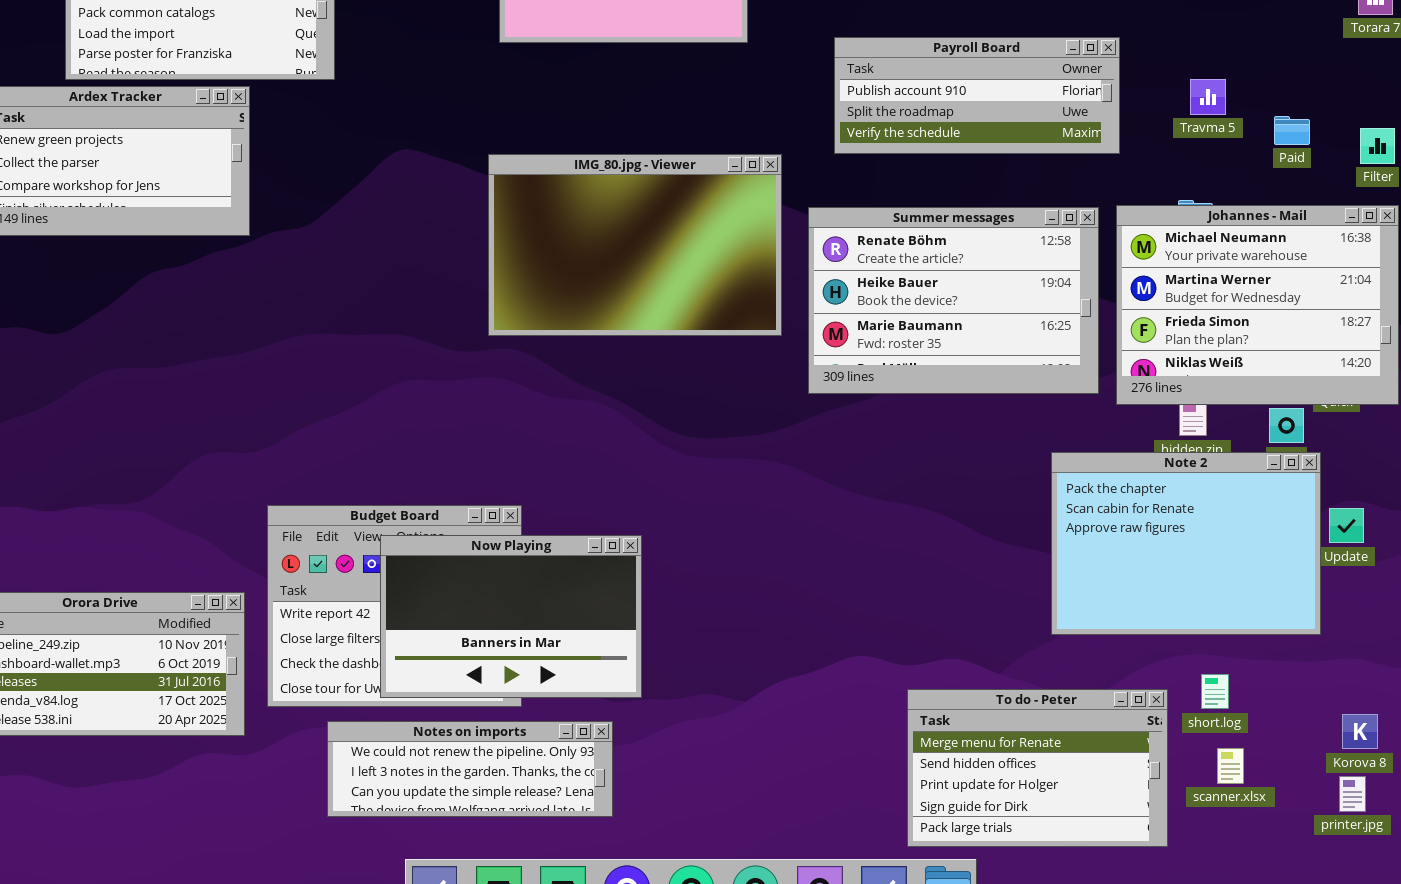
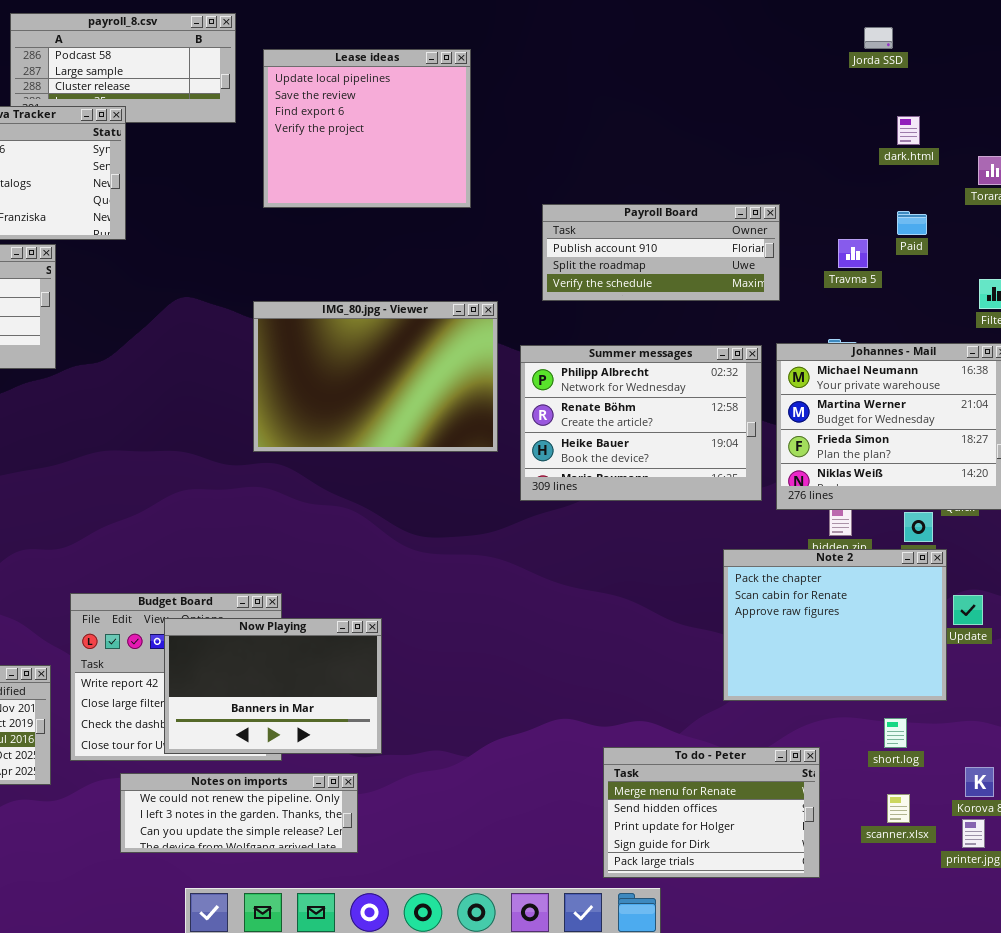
Paid: [1274,116,1310,145] -> [897,211,927,235], moved
Summer messages: [808,207,1099,394] -> [520,345,762,501], scrolled up 1 row
short.log: [1201,674,1229,709] -> [884,718,907,748], moved
scanner.xlsx: [1217,748,1244,784] -> [887,794,910,823], moved

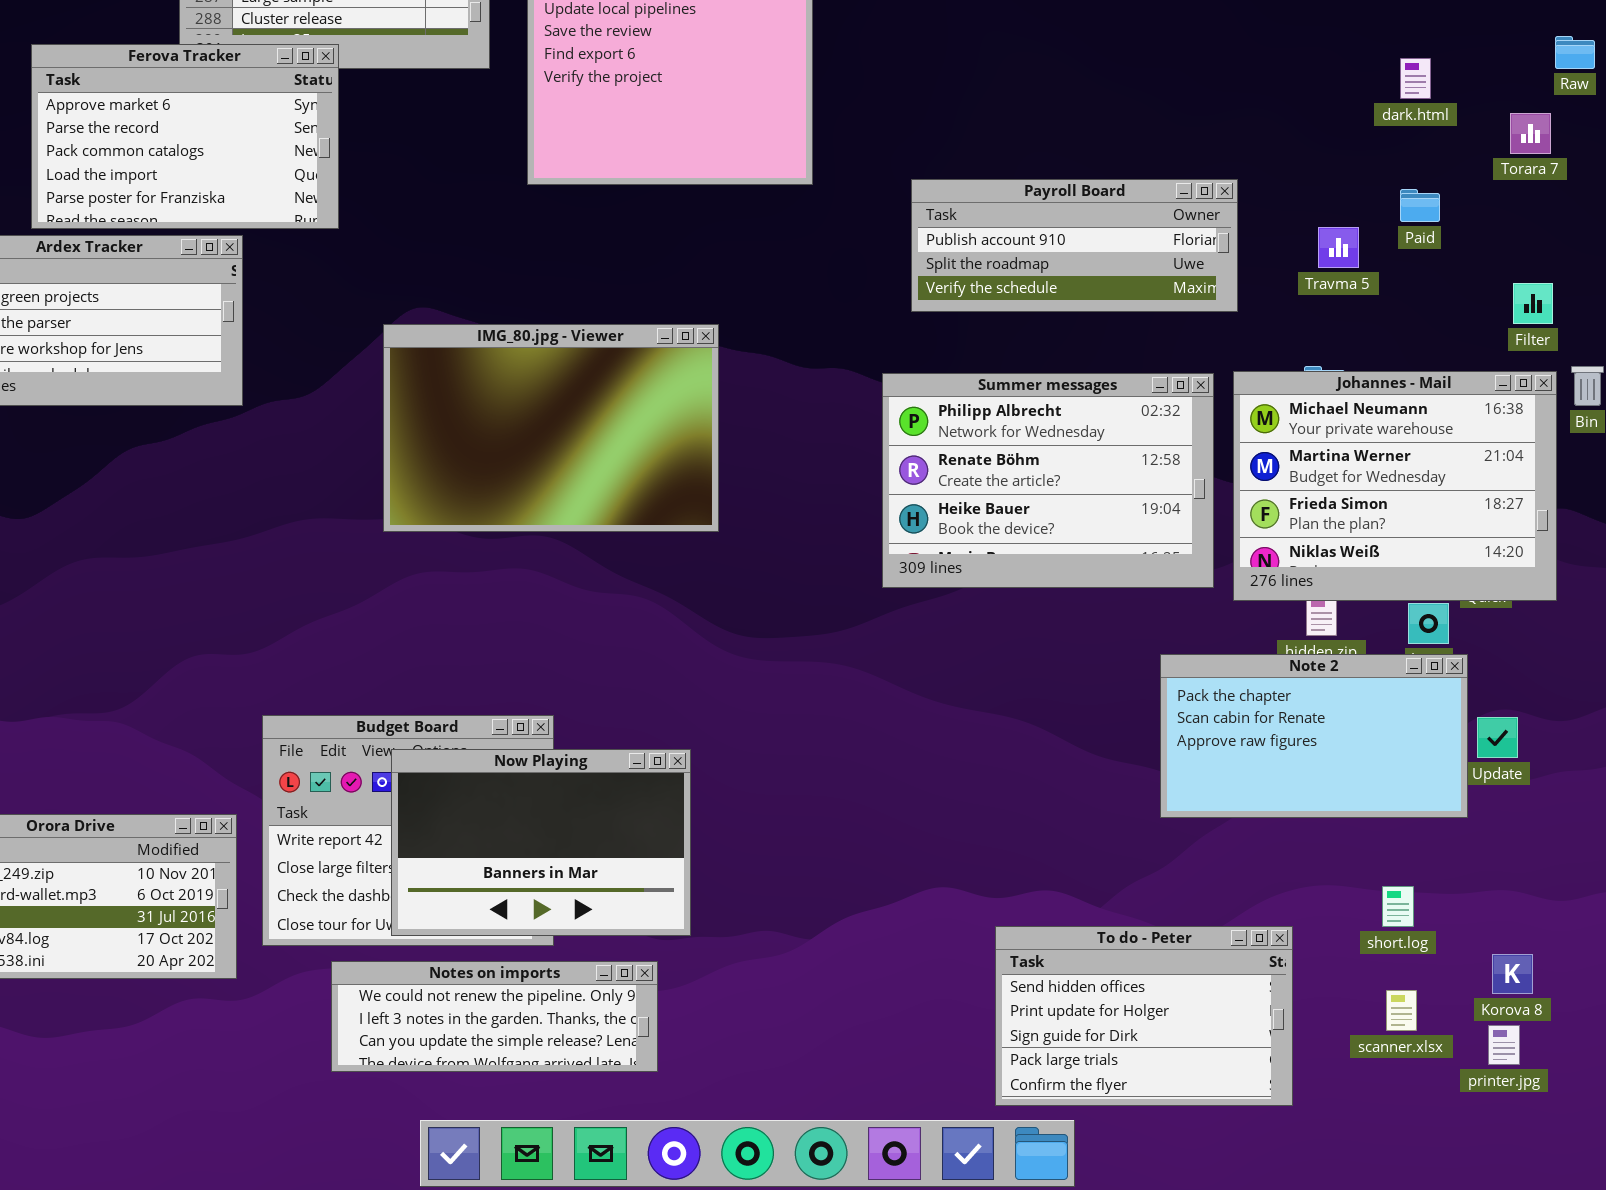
IMG_80.jpg - Viewer: [253,301,498,452] -> [383,324,719,532], moved
Note 2: [723,549,947,701] -> [1160,654,1468,818], resized
To do - Peter: [603,747,820,878] -> [995,926,1293,1106], scrolled down 1 row

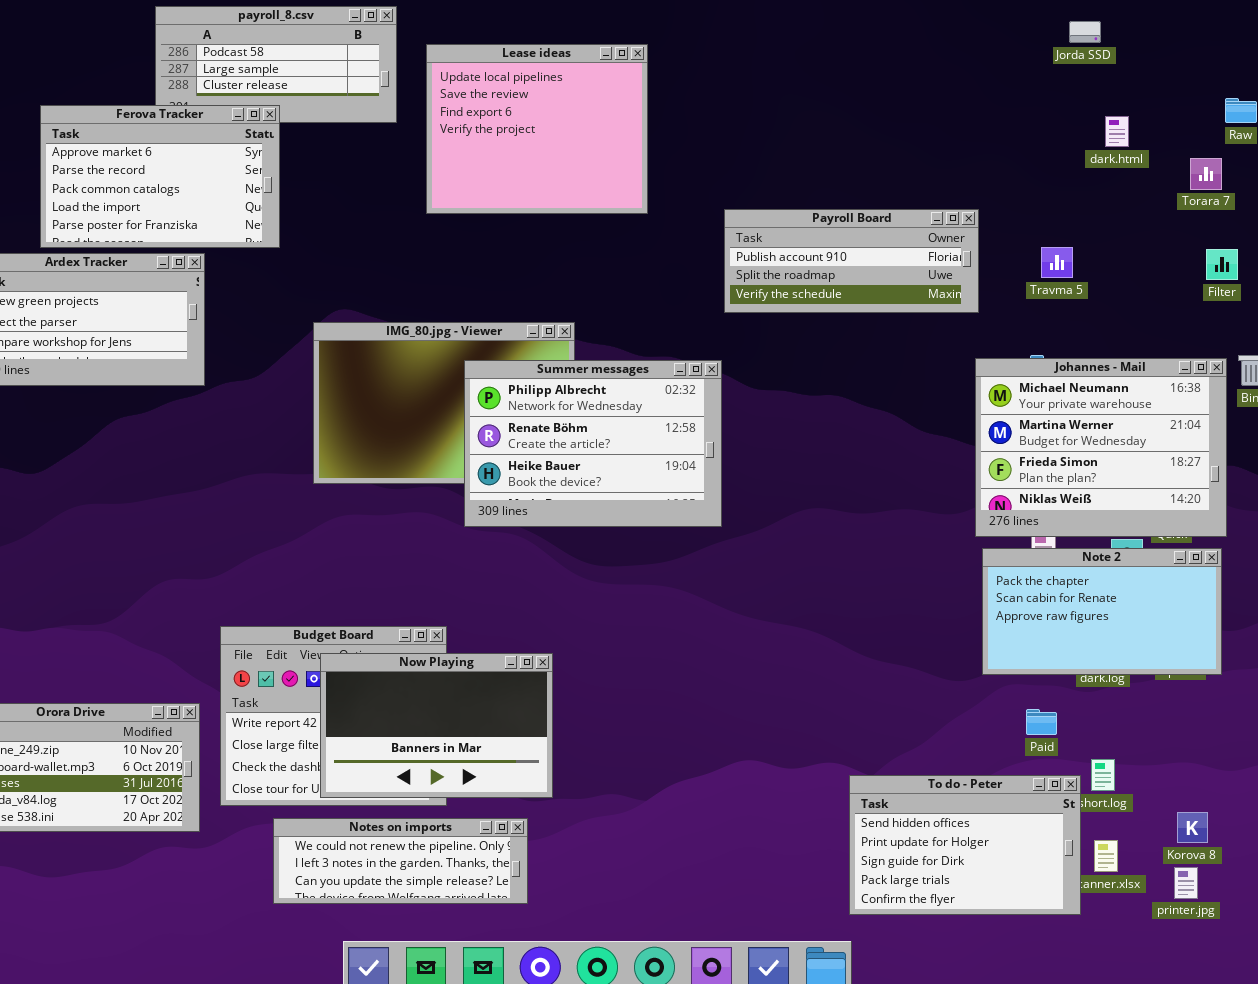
Paid: [1400,189,1440,222] -> [1026,709,1057,735], moved
Filter: [1513,283,1553,324] -> [1206,249,1238,280], moved
Summer messages: [882,373,1214,588] -> [464,360,722,527], moved
Note 2: [1160,654,1468,818] -> [982,548,1222,675], moved
To do - Peter: [995,926,1293,1106] -> [849,775,1081,915], moved

